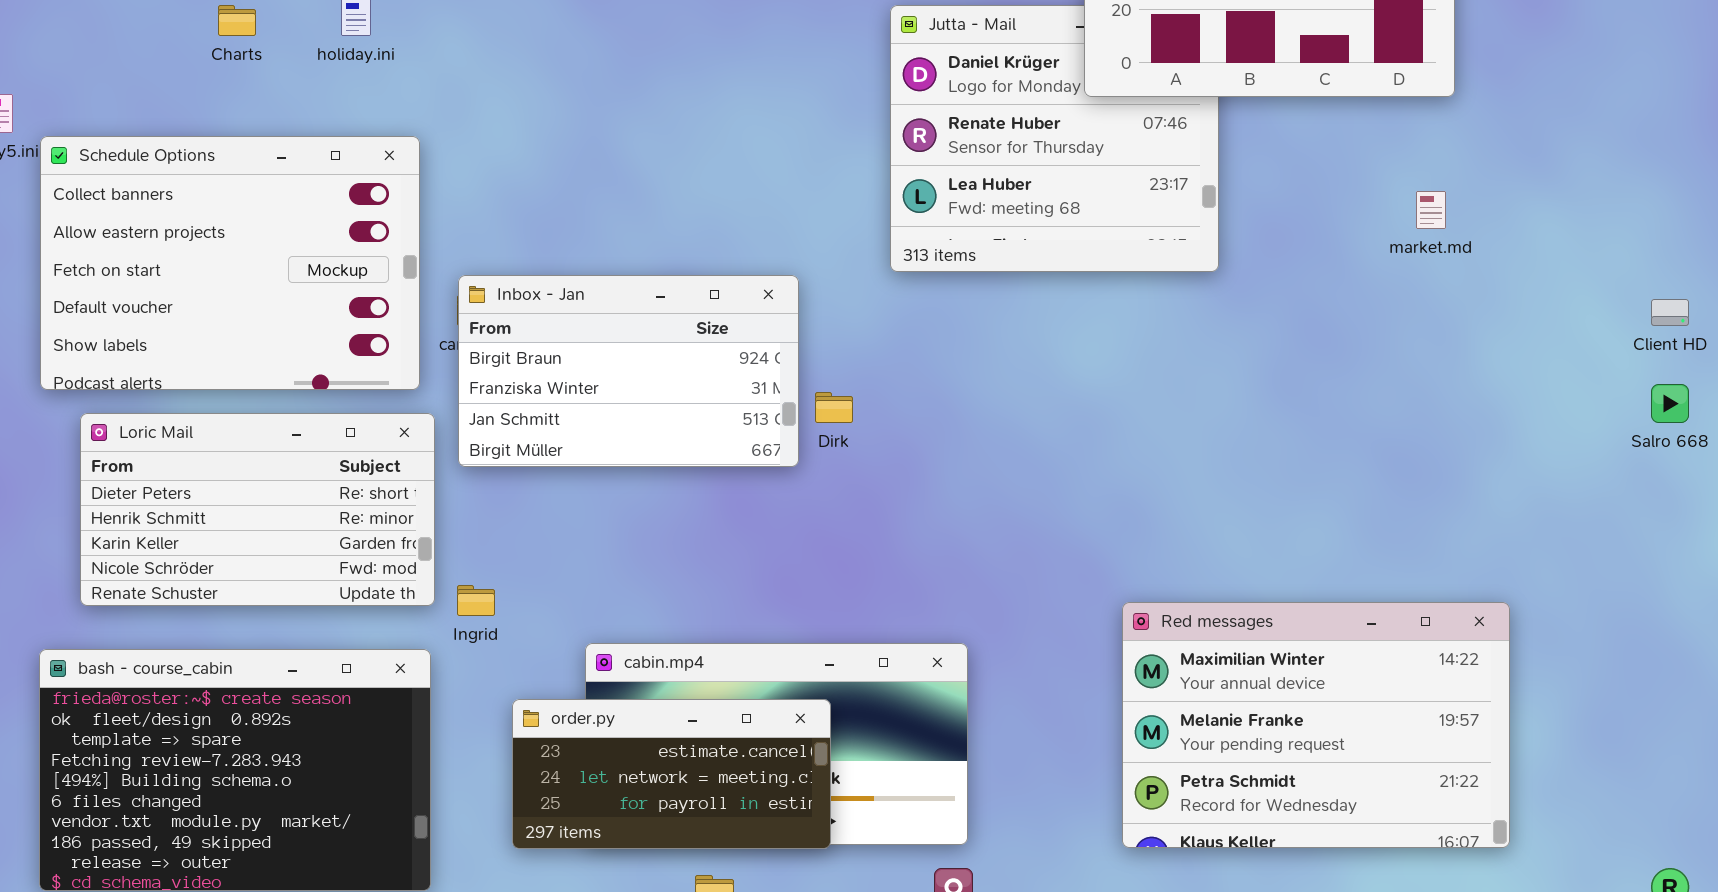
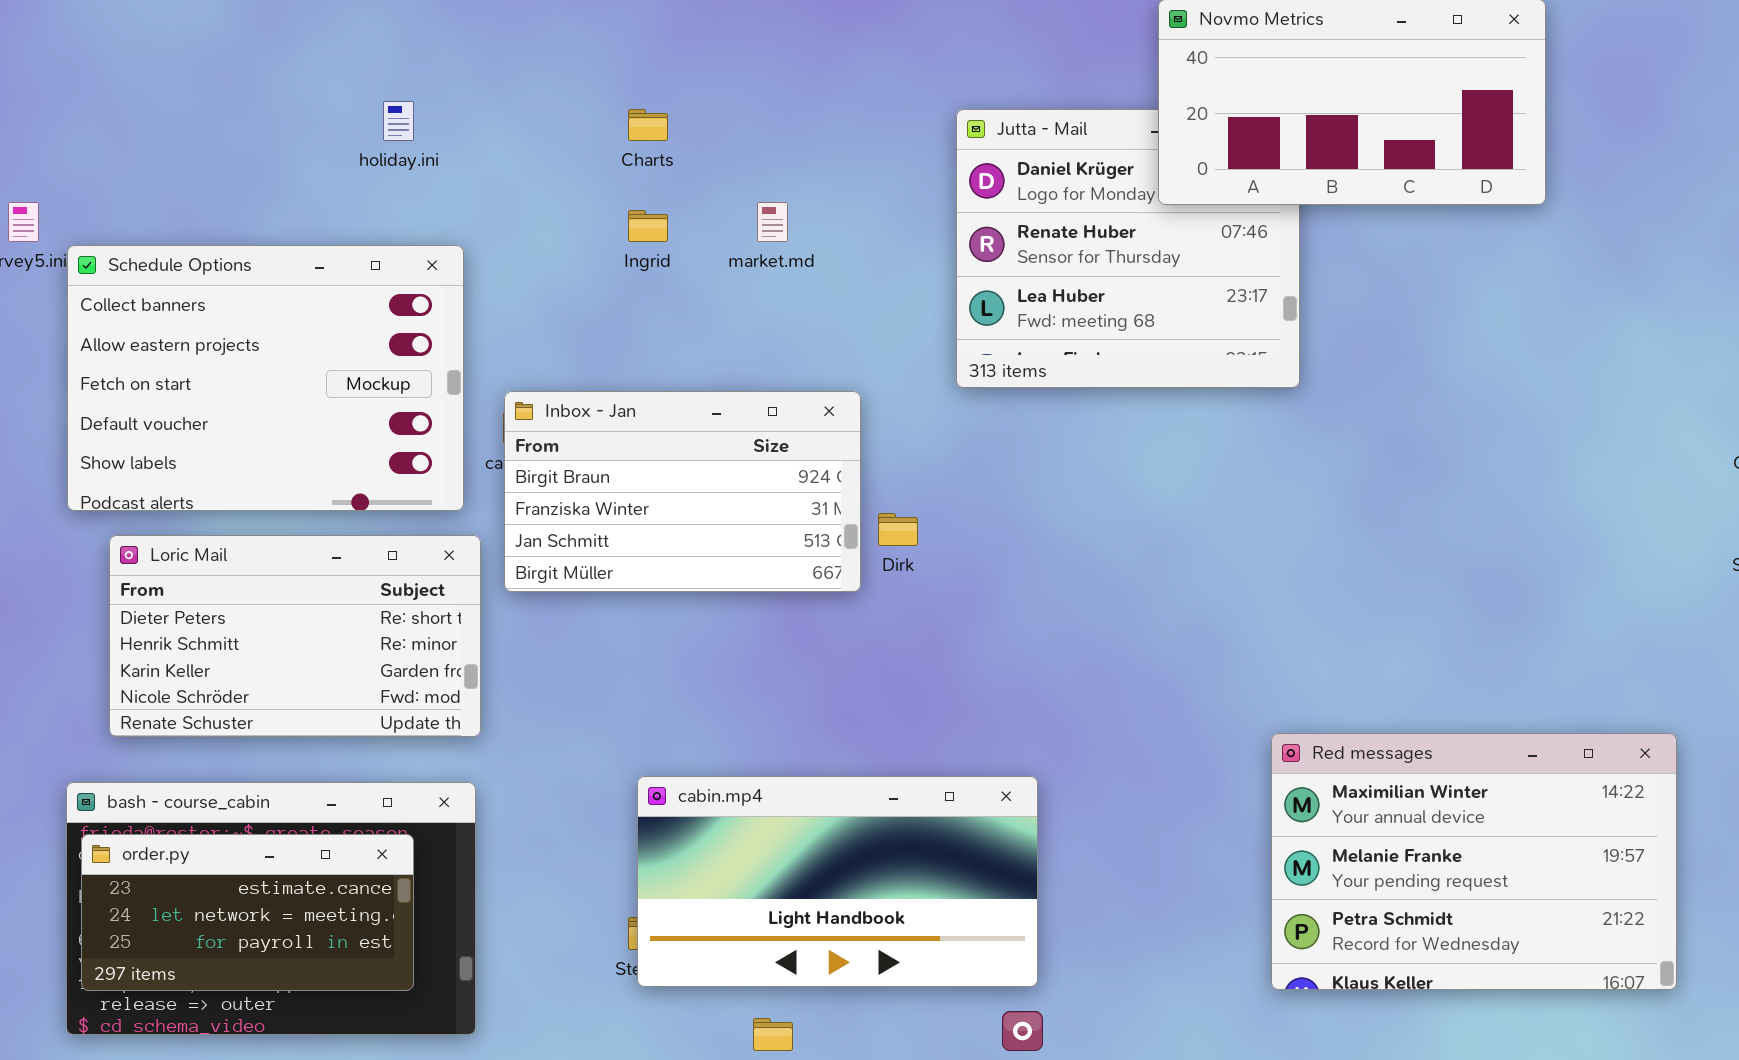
Charts: [218,5,256,36] -> [628,109,668,141], moved
market.md: [1416,191,1446,229] -> [757,202,788,242], moved
Ingrid: [457,585,495,616] -> [628,210,668,242], moved
Red messages: [1122,602,1510,848] -> [1271,733,1677,990], moved
order.py: [512,699,831,849] -> [81,834,414,991], moved

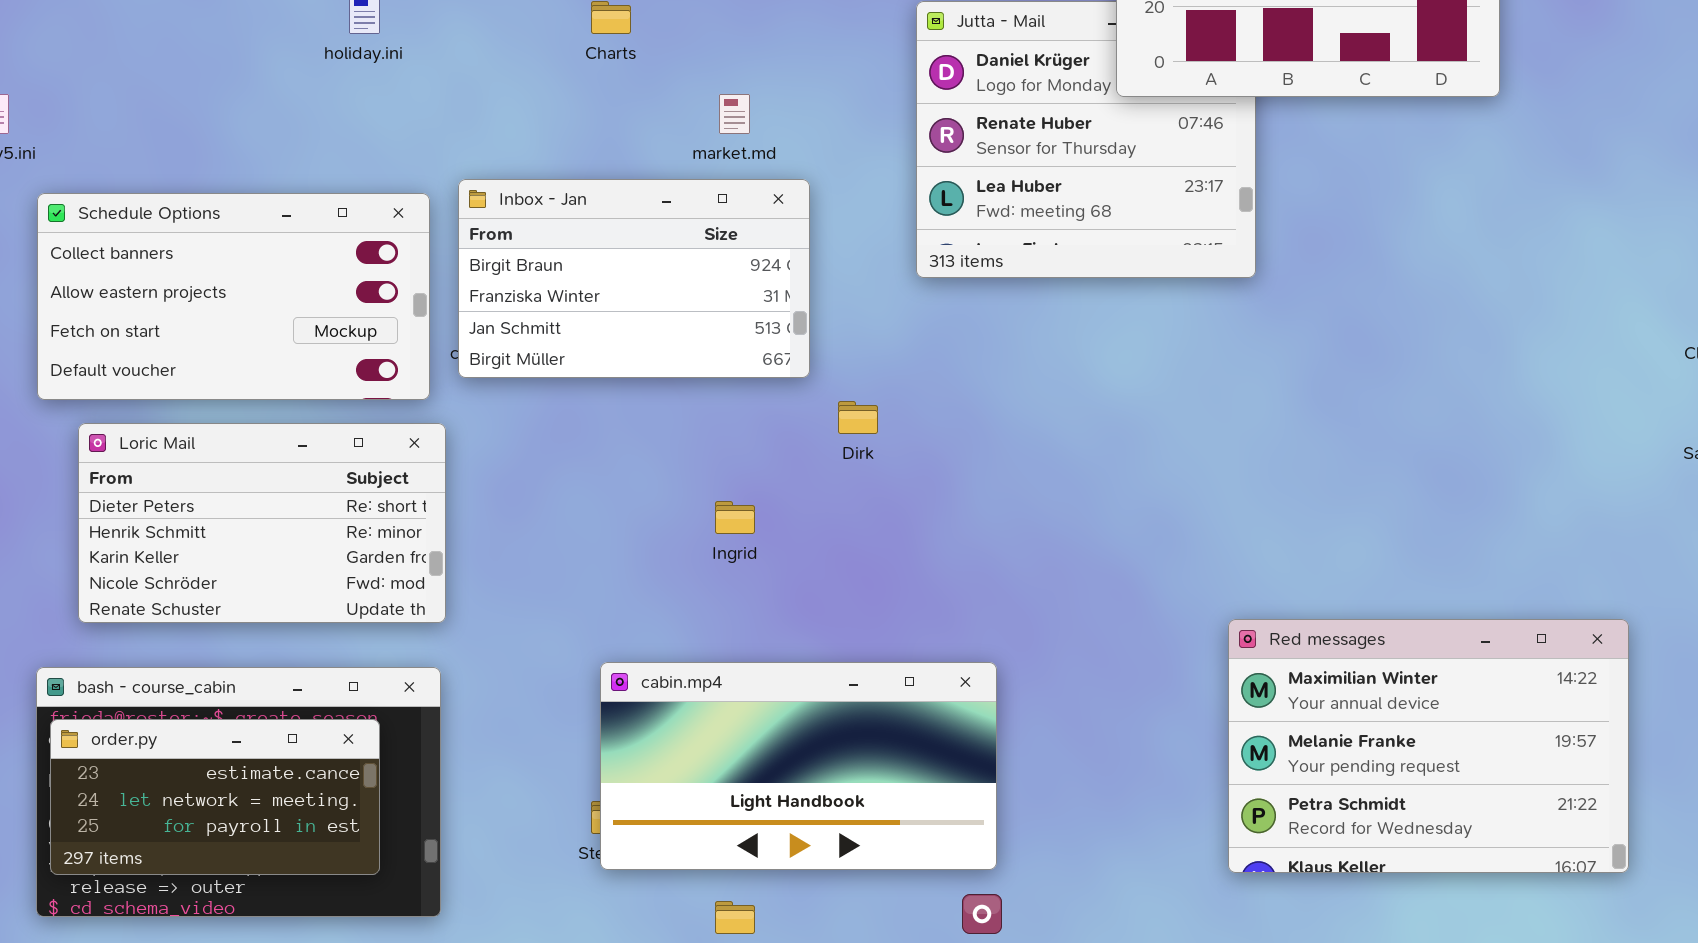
Ingrid: [628,210,668,242] -> [715,501,755,534], moved
Schedule Options: [67,245,464,511] -> [37,193,430,400], resized
Inbox - Jan: [504,391,861,592] -> [458,179,810,378], moved

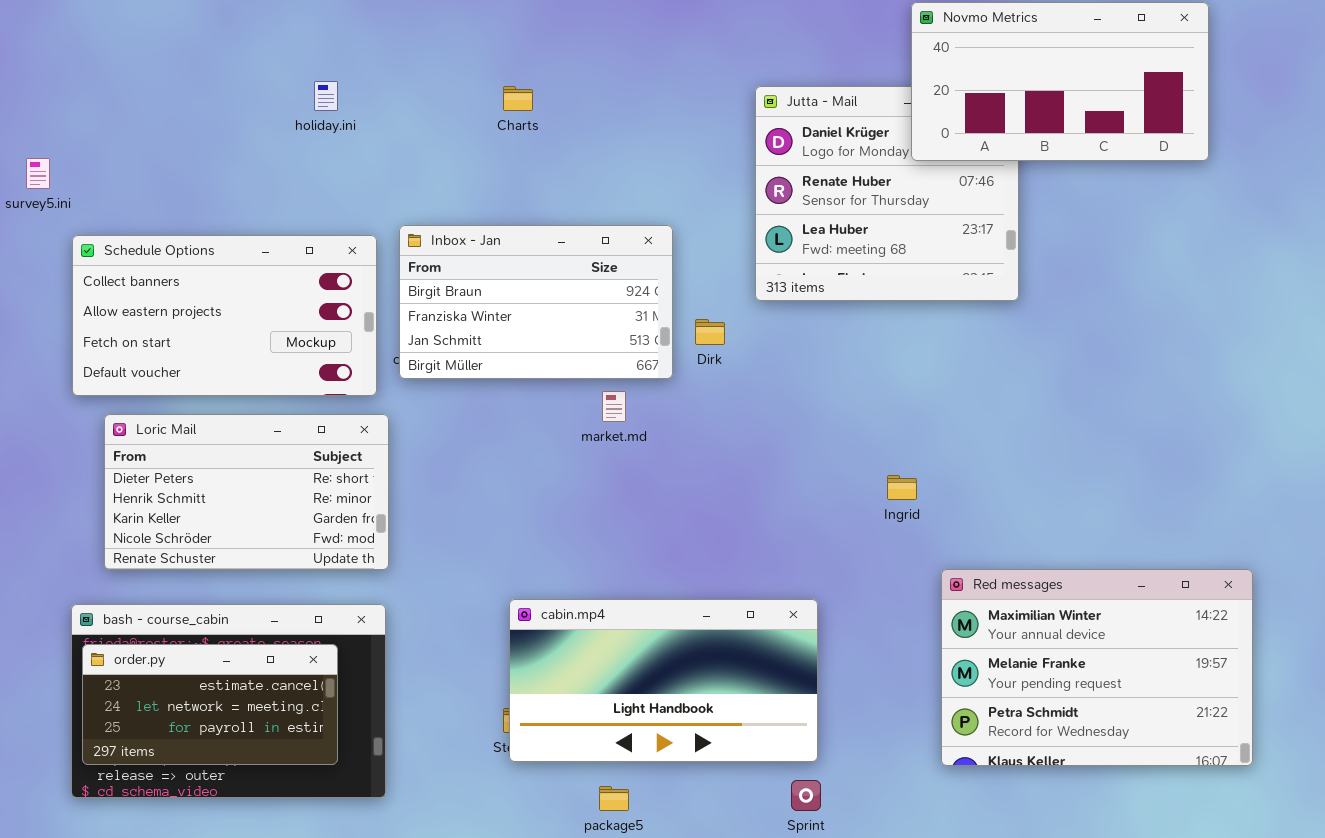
market.md: [719,94,750,134] -> [602,391,626,422], moved
Dirk: [838,401,878,434] -> [695,319,725,345], moved
Ingrid: [715,501,755,534] -> [887,475,917,500], moved
Red messages: [1228,619,1629,873] -> [941,569,1253,766], moved

